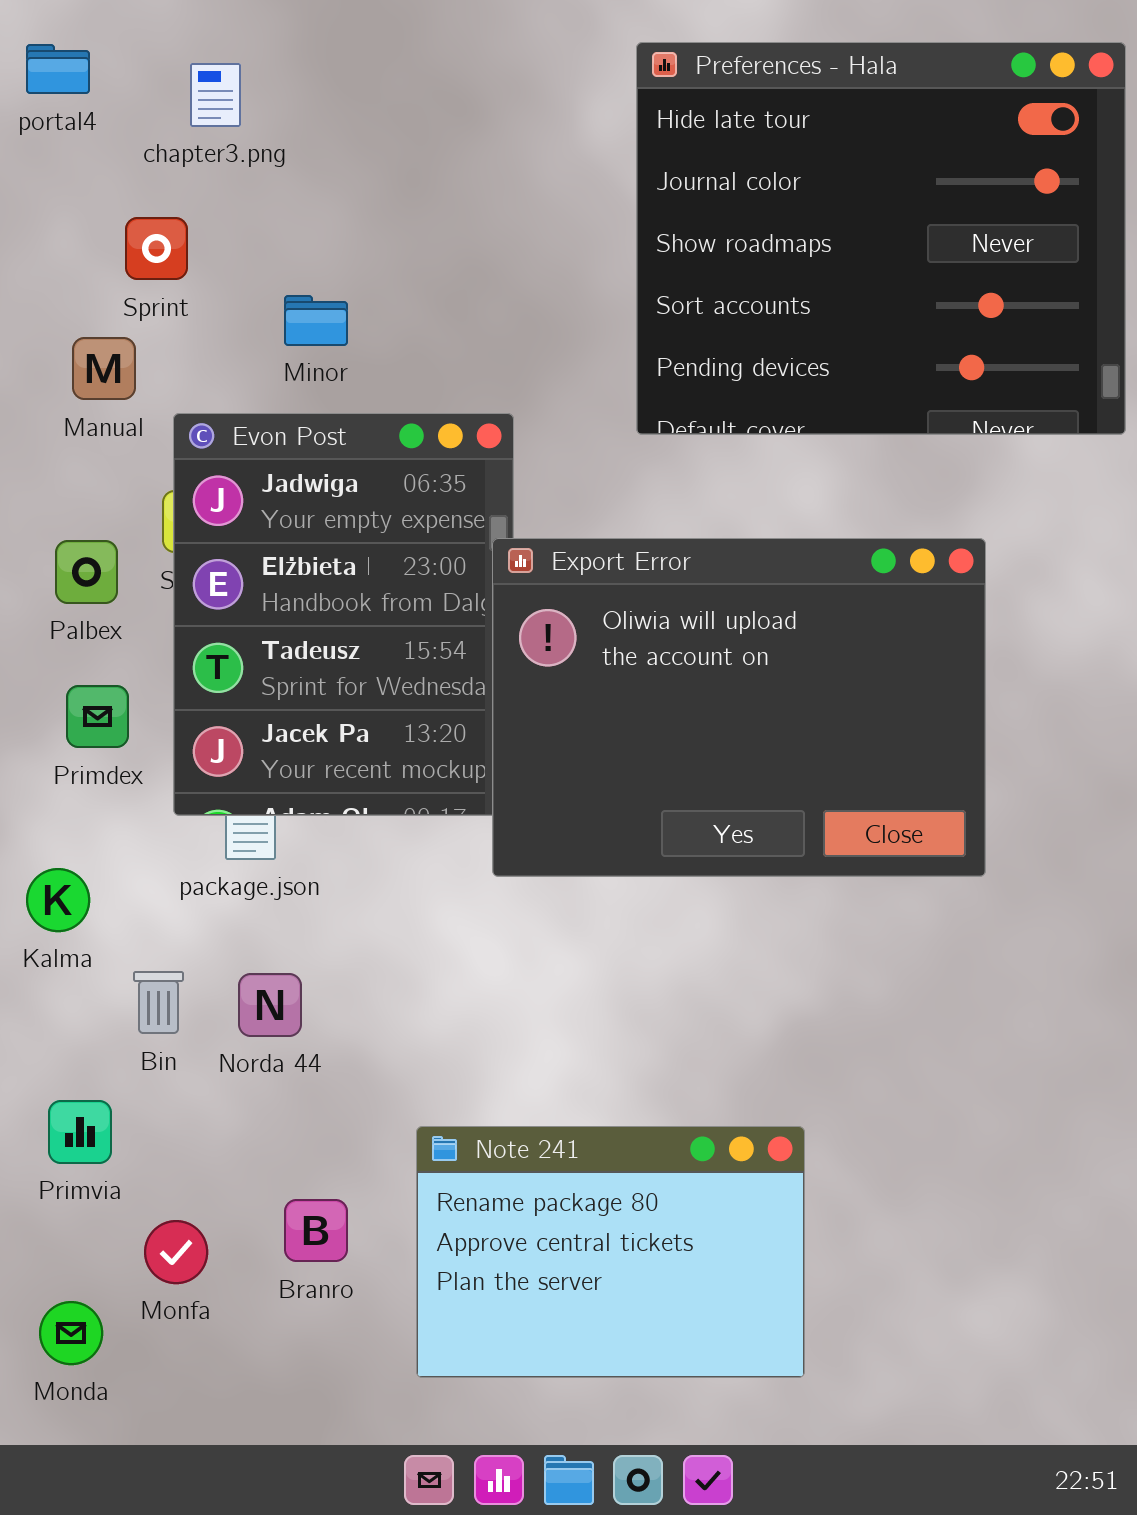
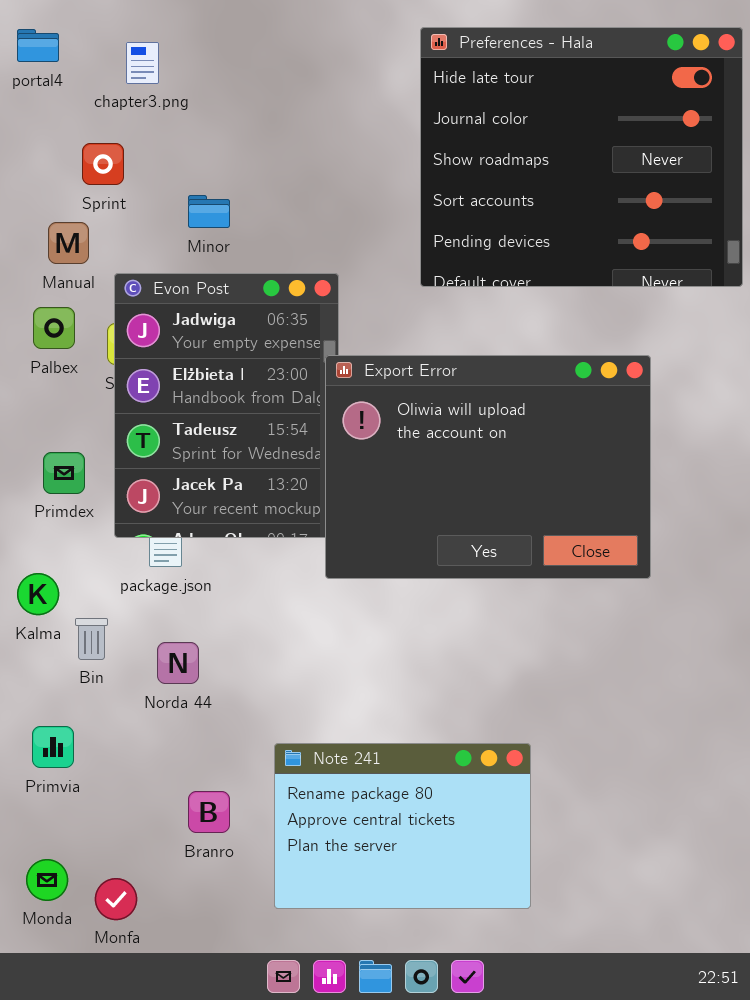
Palbex: [55,540,118,604] -> [33,307,75,349], moved
Bin: [133,971,184,1034] -> [75,618,108,660], moved
Monfa: [144,1220,208,1284] -> [95,878,137,920], moved

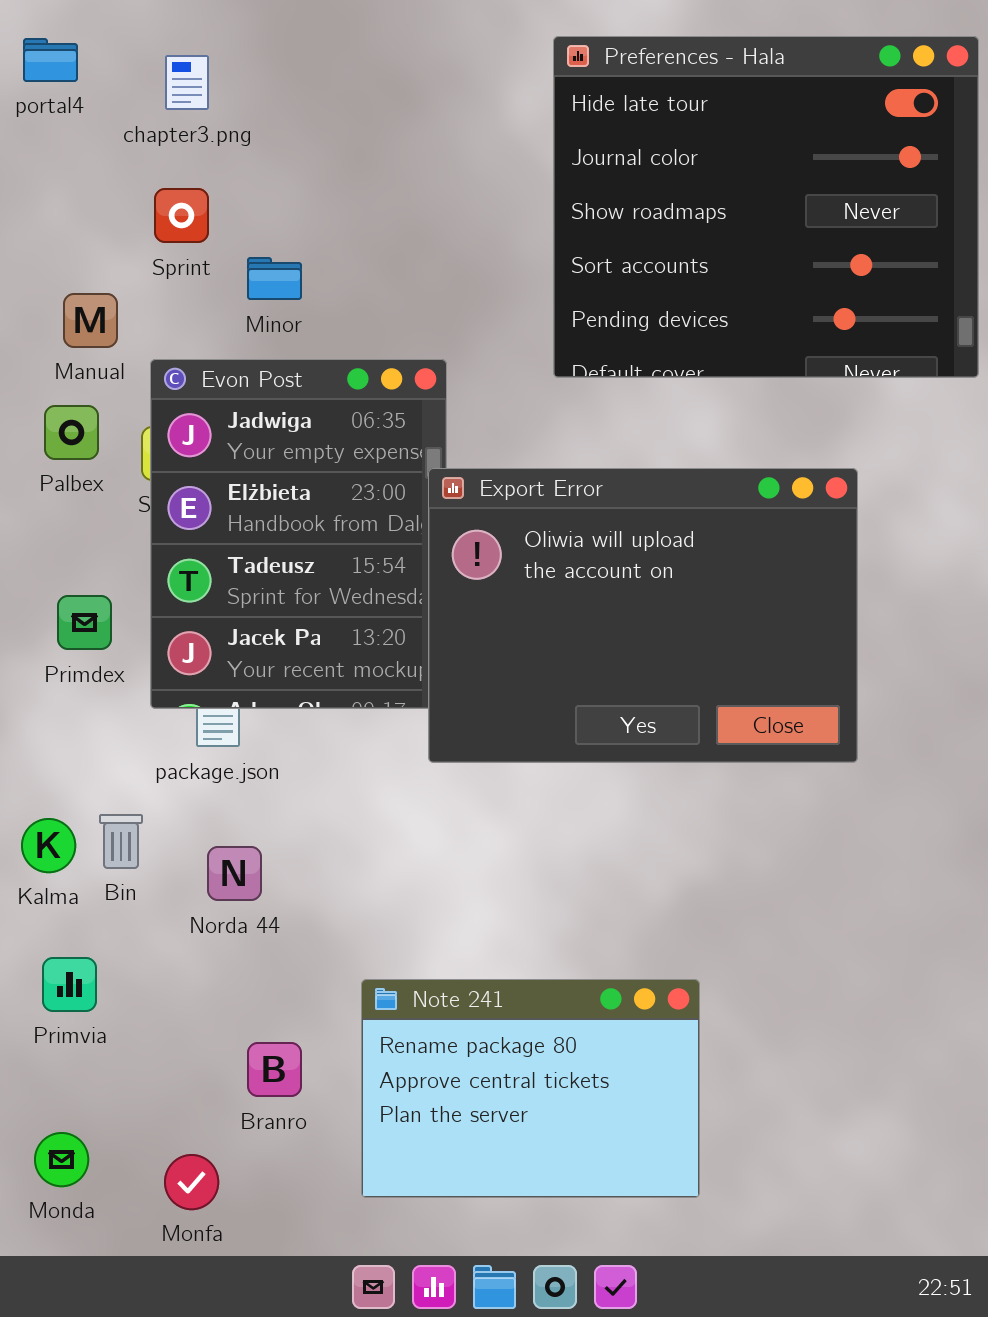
Sprint: [82,143,124,185] -> [154,188,209,243], moved
Kalma: [17,573,59,615] -> [21,818,76,873], moved
Monfa: [95,878,137,920] -> [164,1154,219,1210], moved

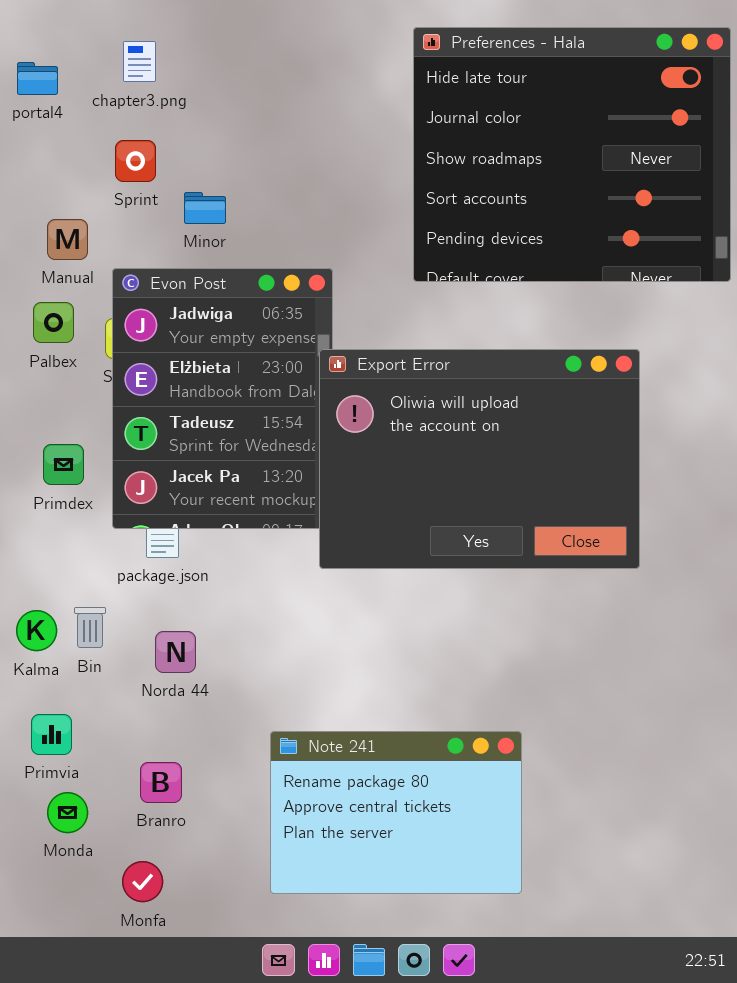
portal4: [23,38,78,82] -> [17,62,58,95], moved
Branro: [247,1042,302,1097] -> [140,762,182,803], moved
Monda: [34,1132,89,1187] -> [47,792,88,833], moved

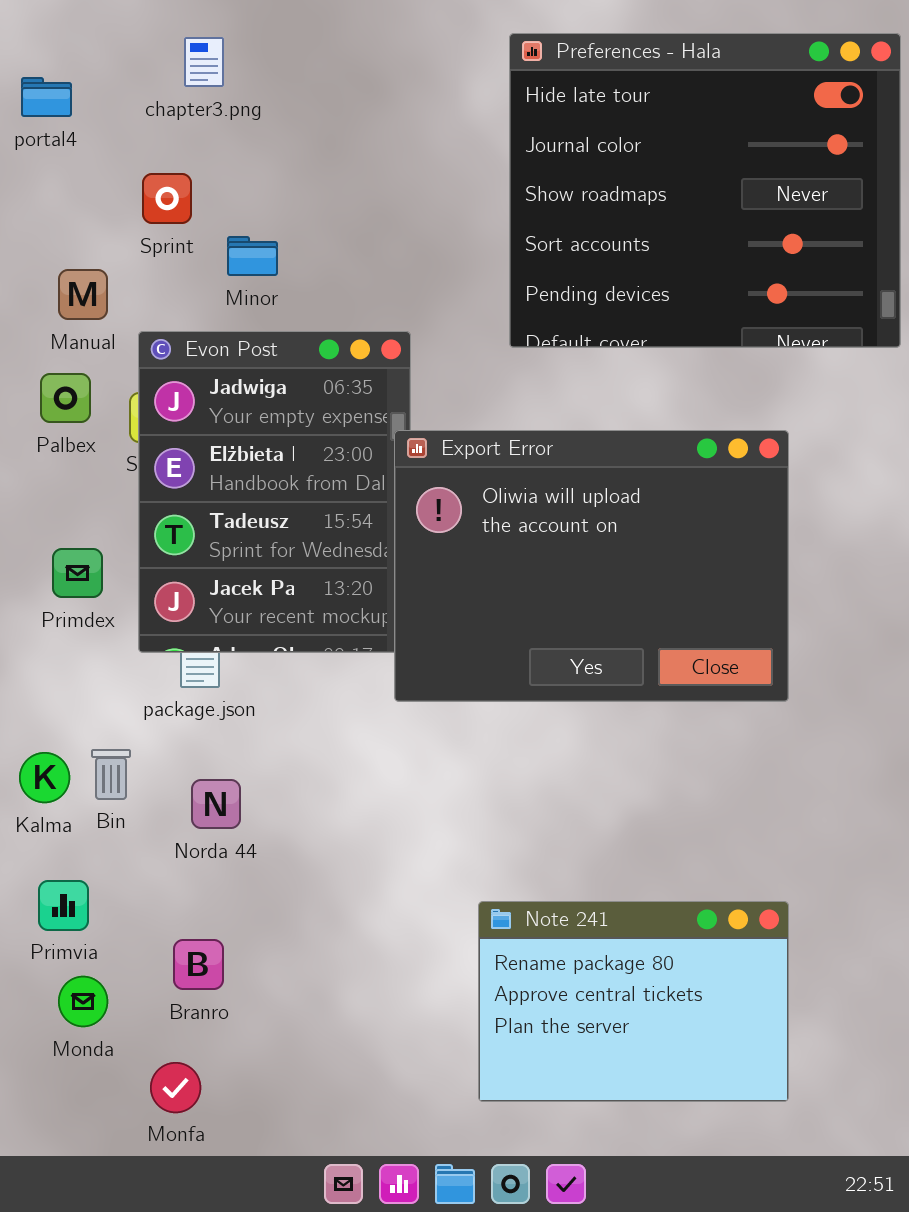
chapter3.png: [123,41,156,82] -> [184,37,224,87], moved
Note 241: [270,731,522,894] -> [478,901,789,1102], moved

